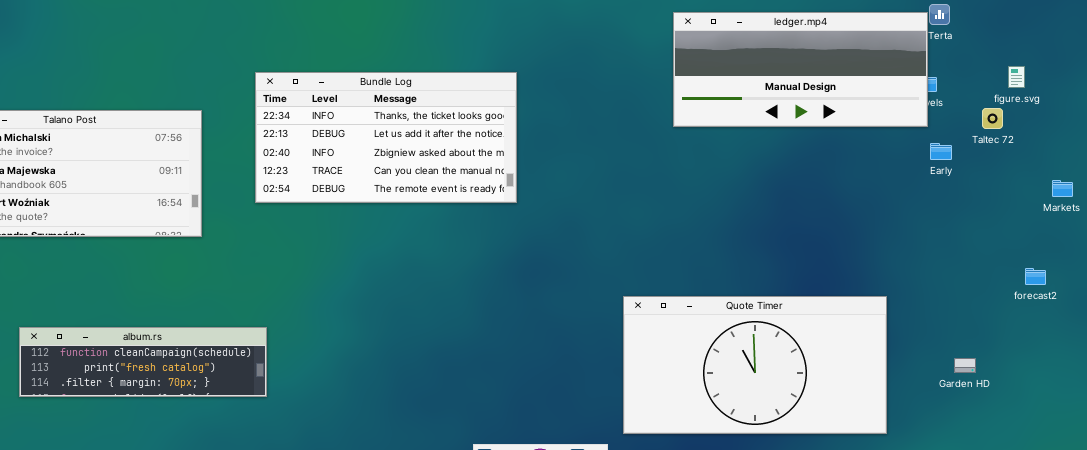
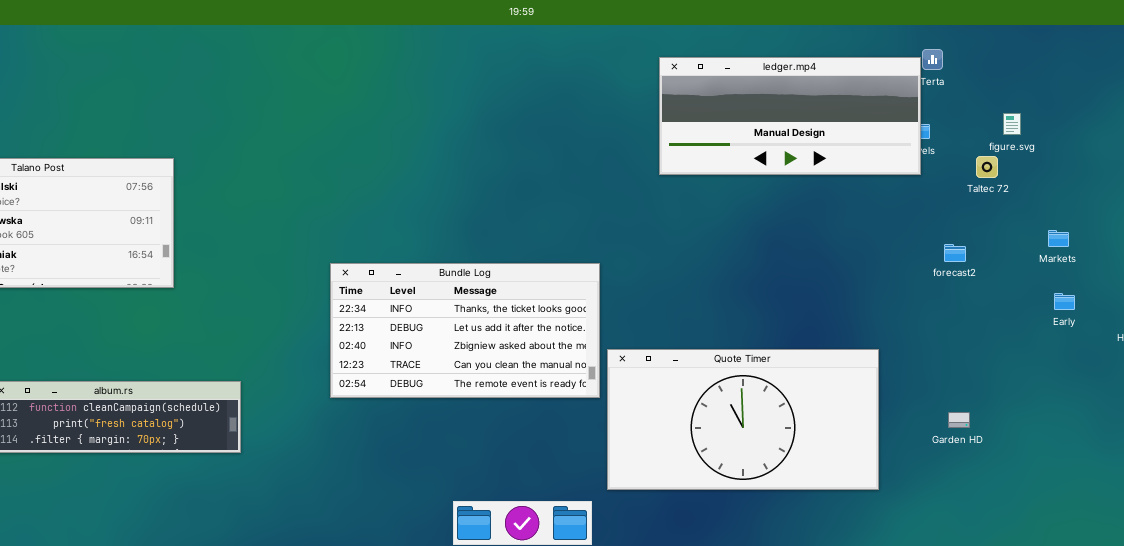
Bundle Log: [255,72,517,203] -> [330,263,600,398], moved
Early: [930,143,952,160] -> [1054,293,1075,310], moved
forecast2: [1025,268,1046,285] -> [944,244,966,262], moved

